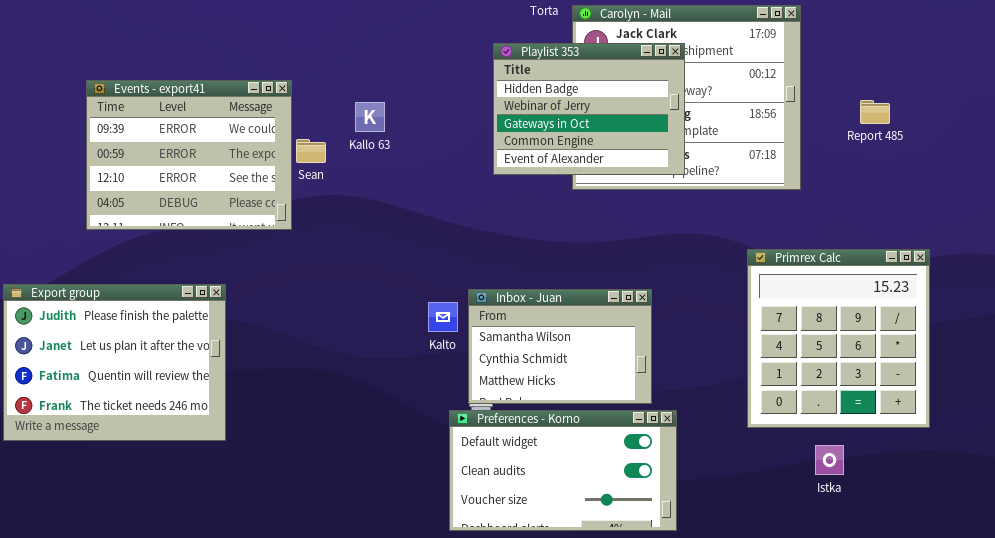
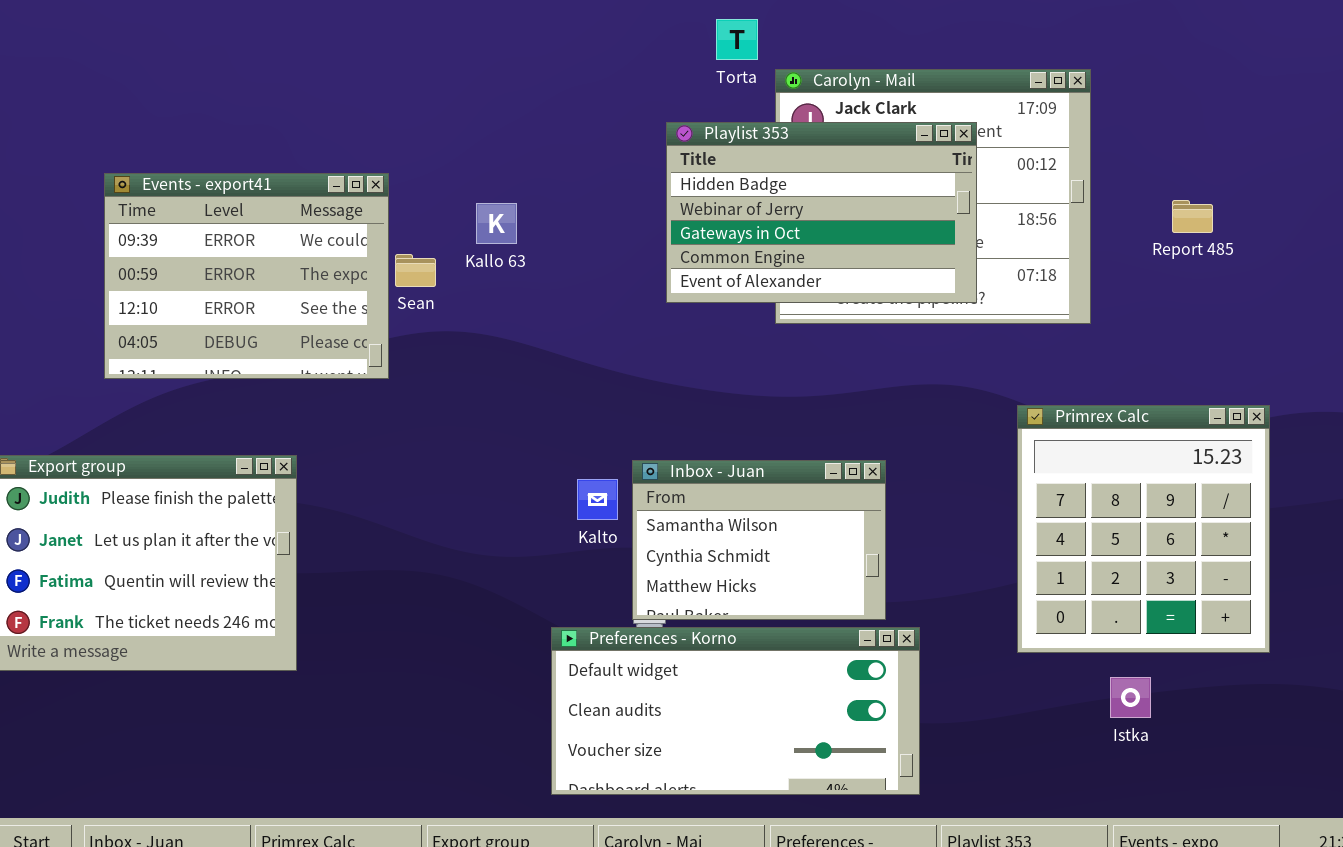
Playlist 353: [493,43,685,175] -> [666,122,977,303], resized
Preferences - Korno: [449,410,677,531] -> [551,627,920,795], resized

